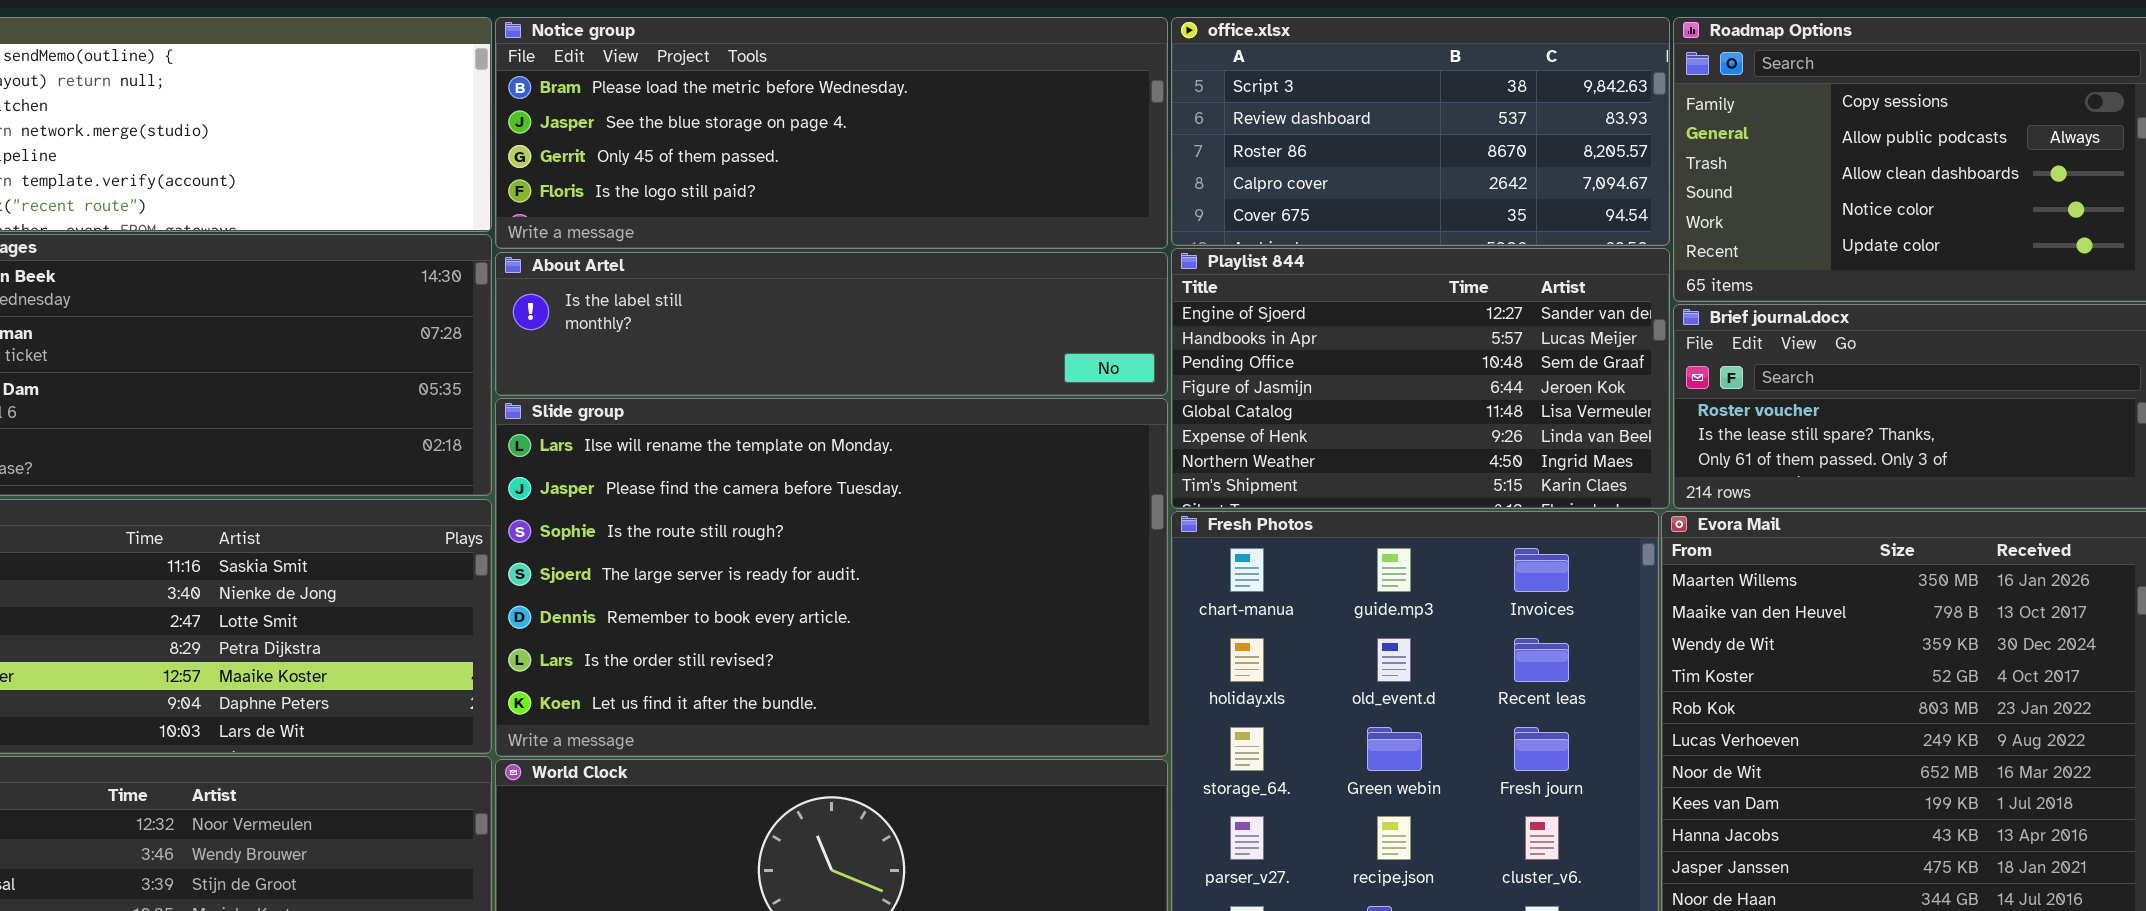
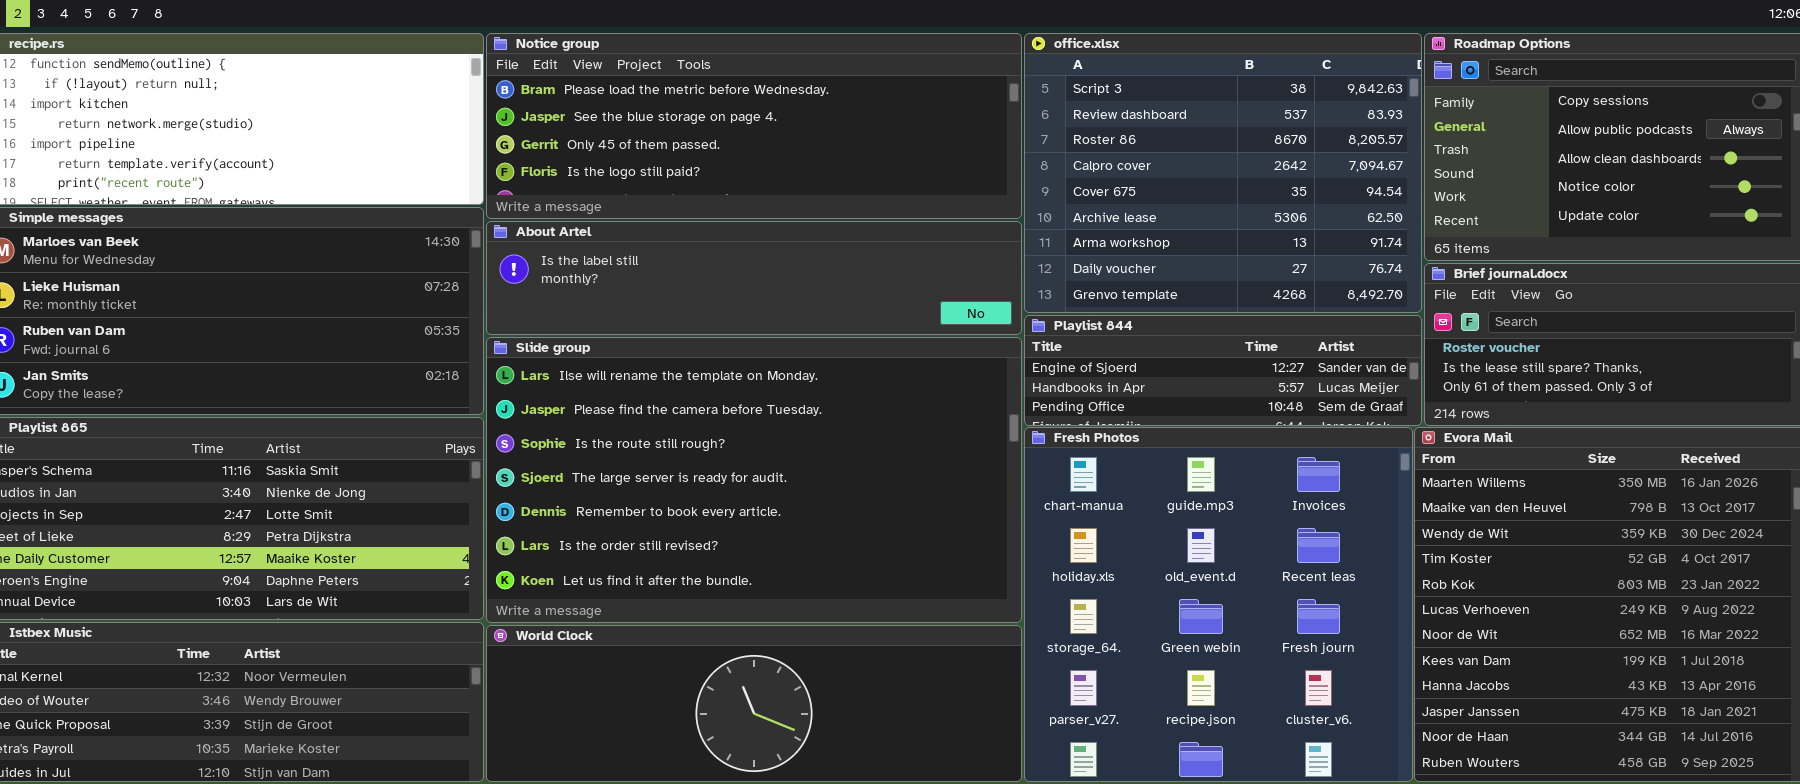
office.xlsx: [1171,17,1670,246] -> [1024,33,1422,313], resized
Playlist 844: [1171,248,1670,509] -> [1024,315,1422,426], resized

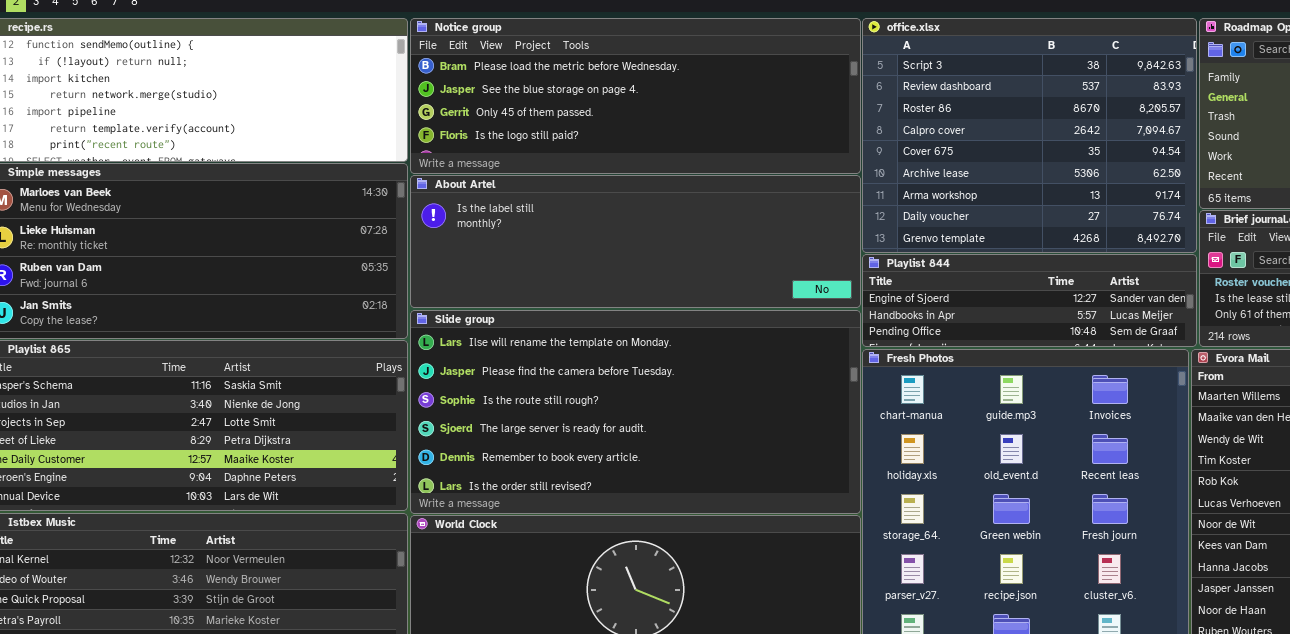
About Artel: [486,221,1022,335] -> [410,175,861,308], resized
Slide group: [486,337,1022,623] -> [410,310,861,514], resized

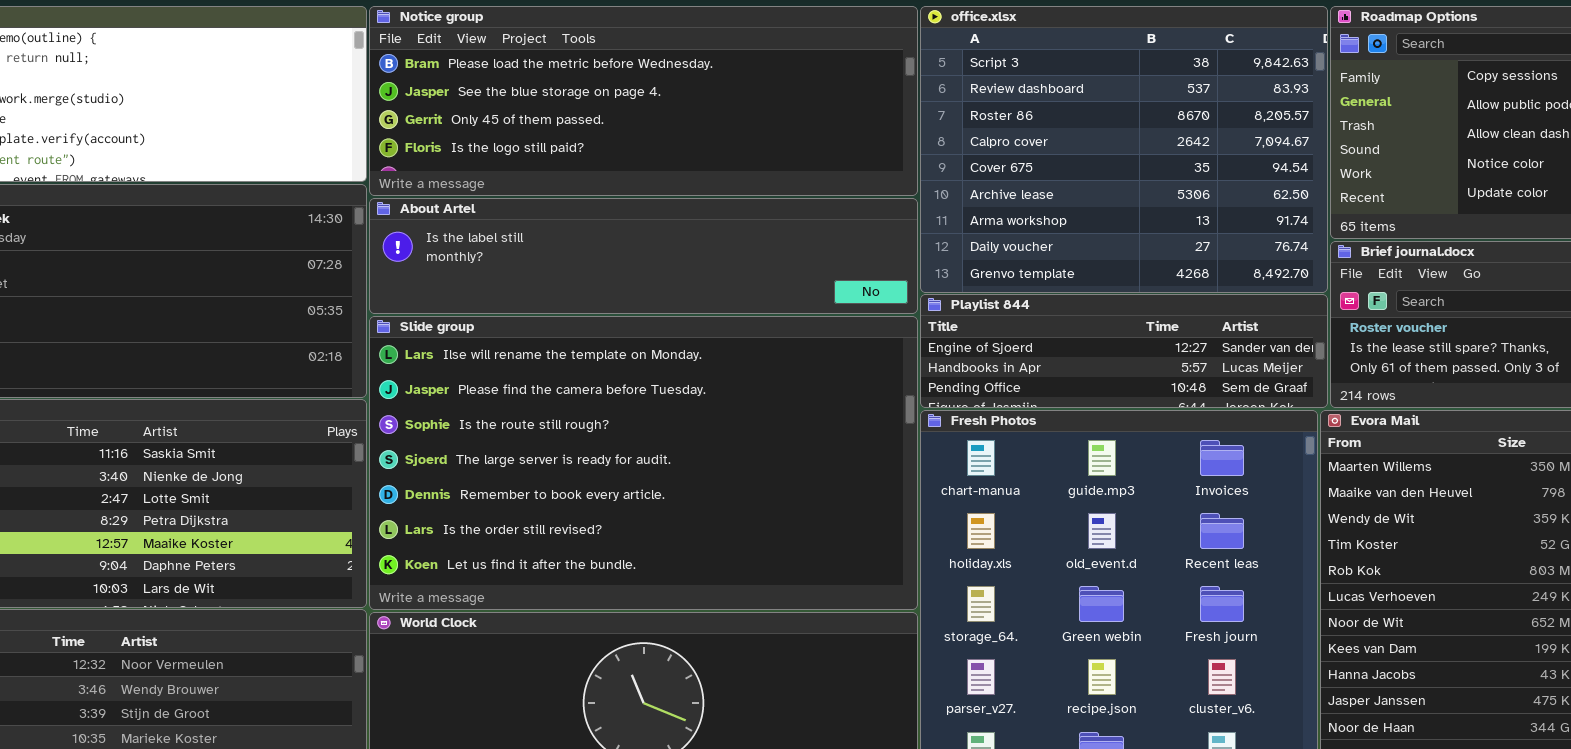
About Artel: [410,175,861,308] -> [369,198,918,314], resized
Slide group: [410,310,861,514] -> [369,316,918,610], resized

